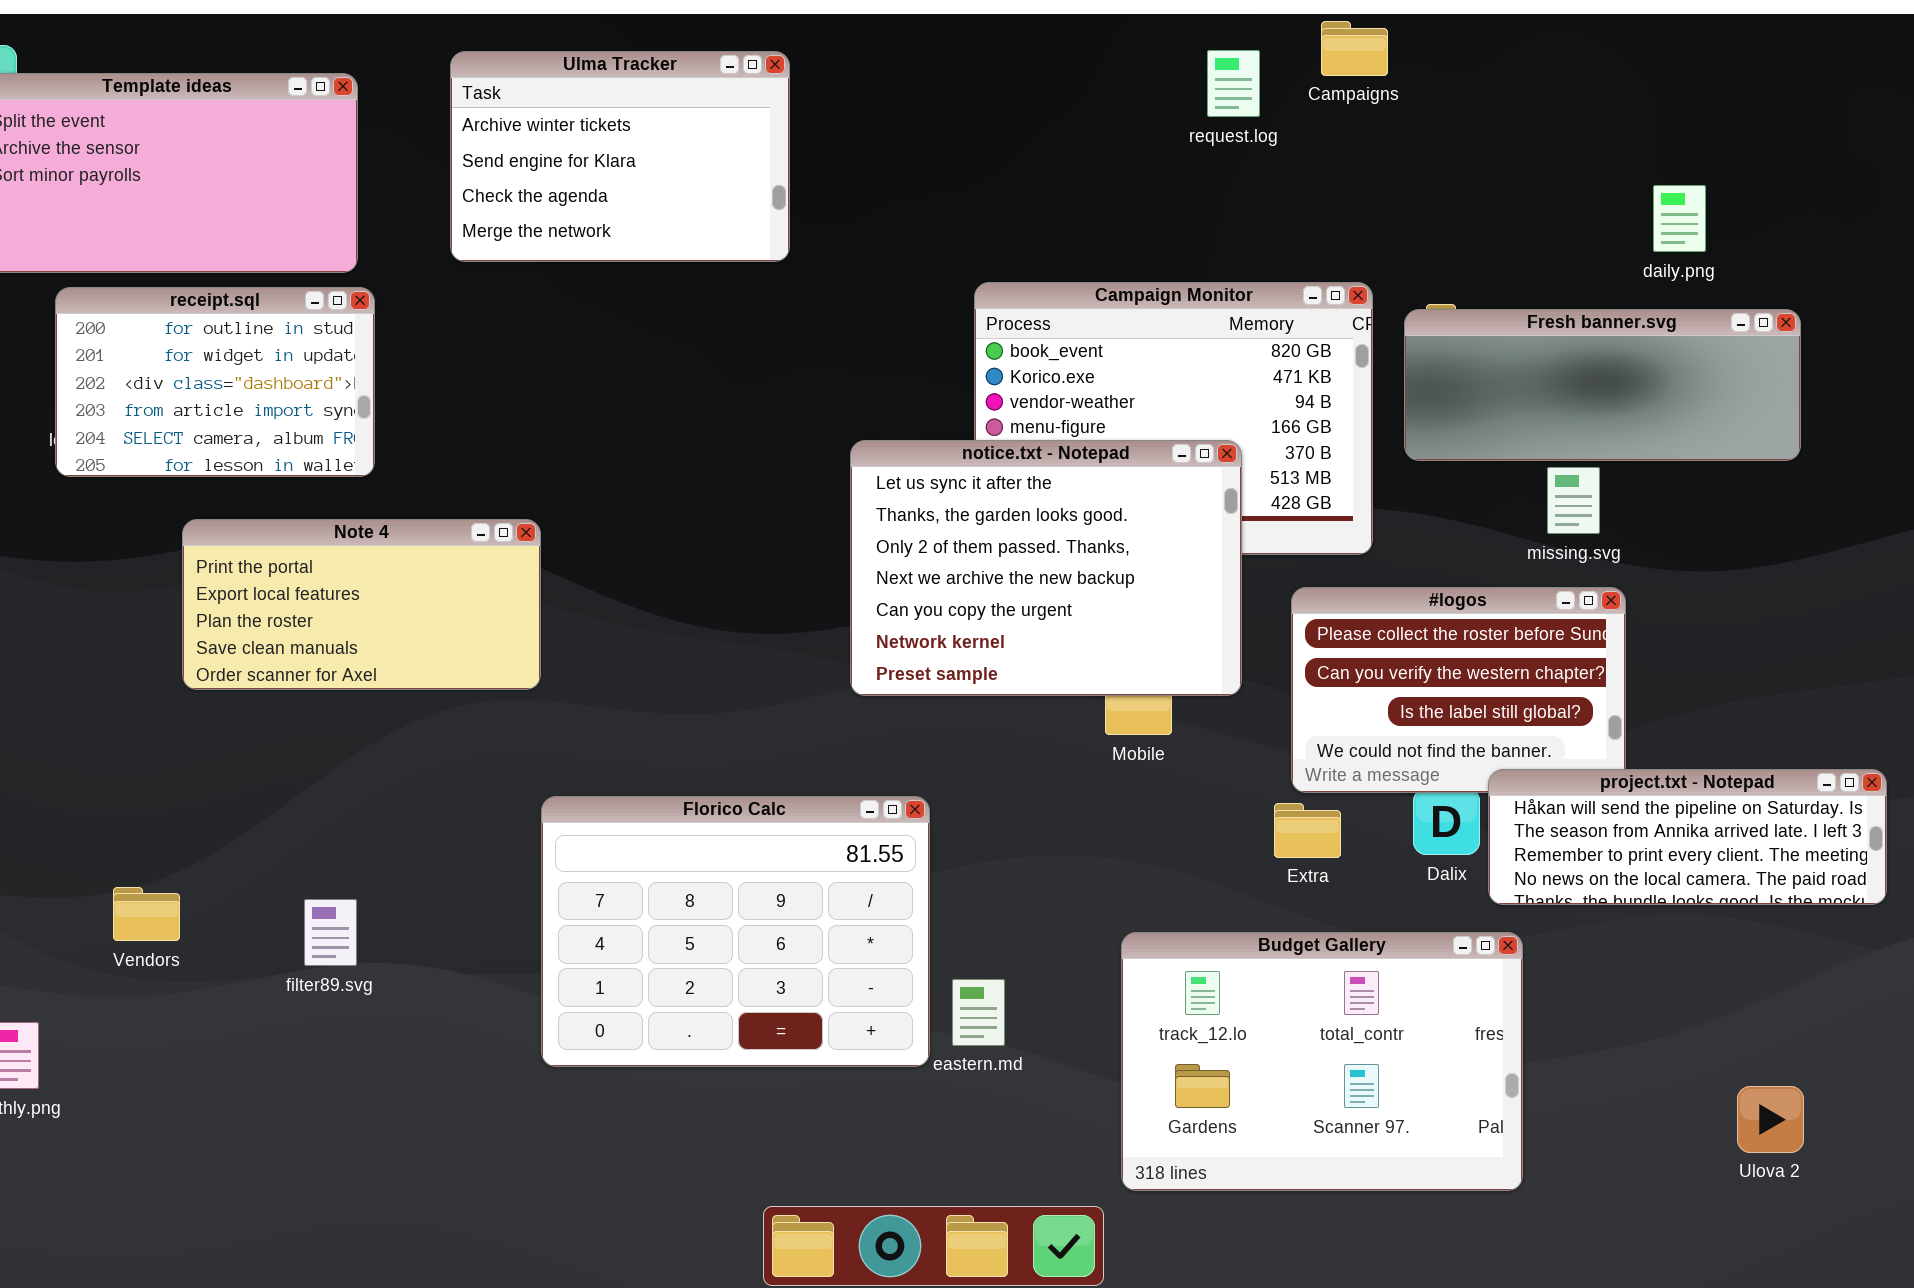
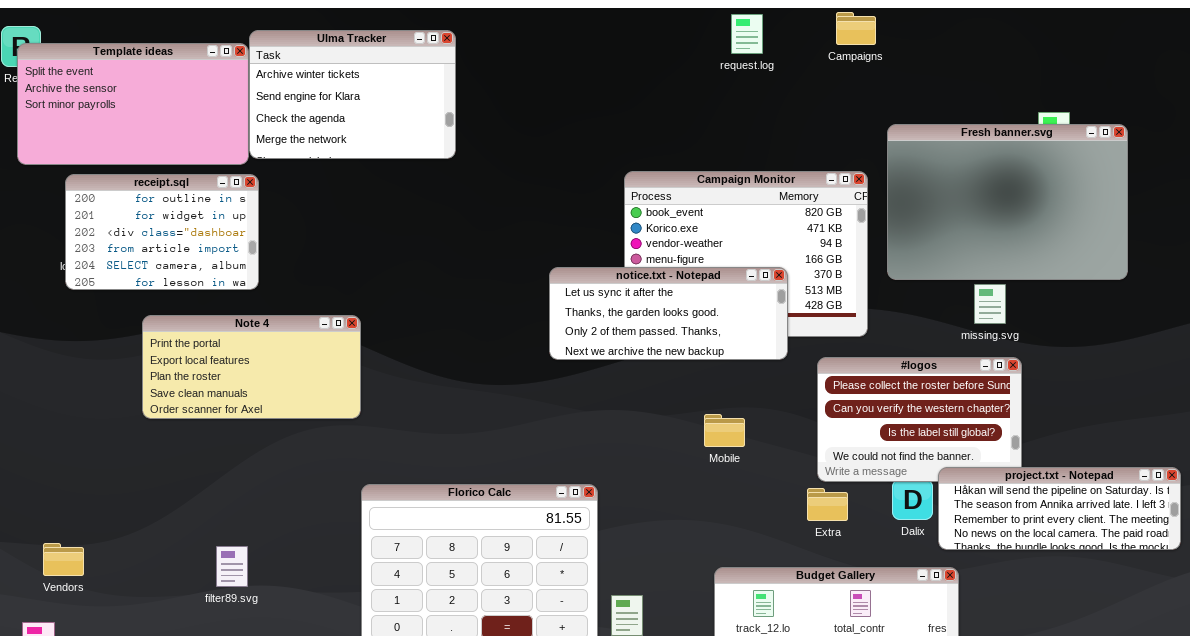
request.log: [1207,50,1260,117] -> [731,14,763,54], moved
Ulma Tracker: [450,51,790,262] -> [249,30,456,159], moved
Fresh banner.svg: [1404,309,1801,461] -> [887,124,1128,280], resized
notice.txt - Notepad: [850,440,1242,696] -> [549,267,788,360], resized
Vendors: [113,887,180,941] -> [43,543,84,576], moved

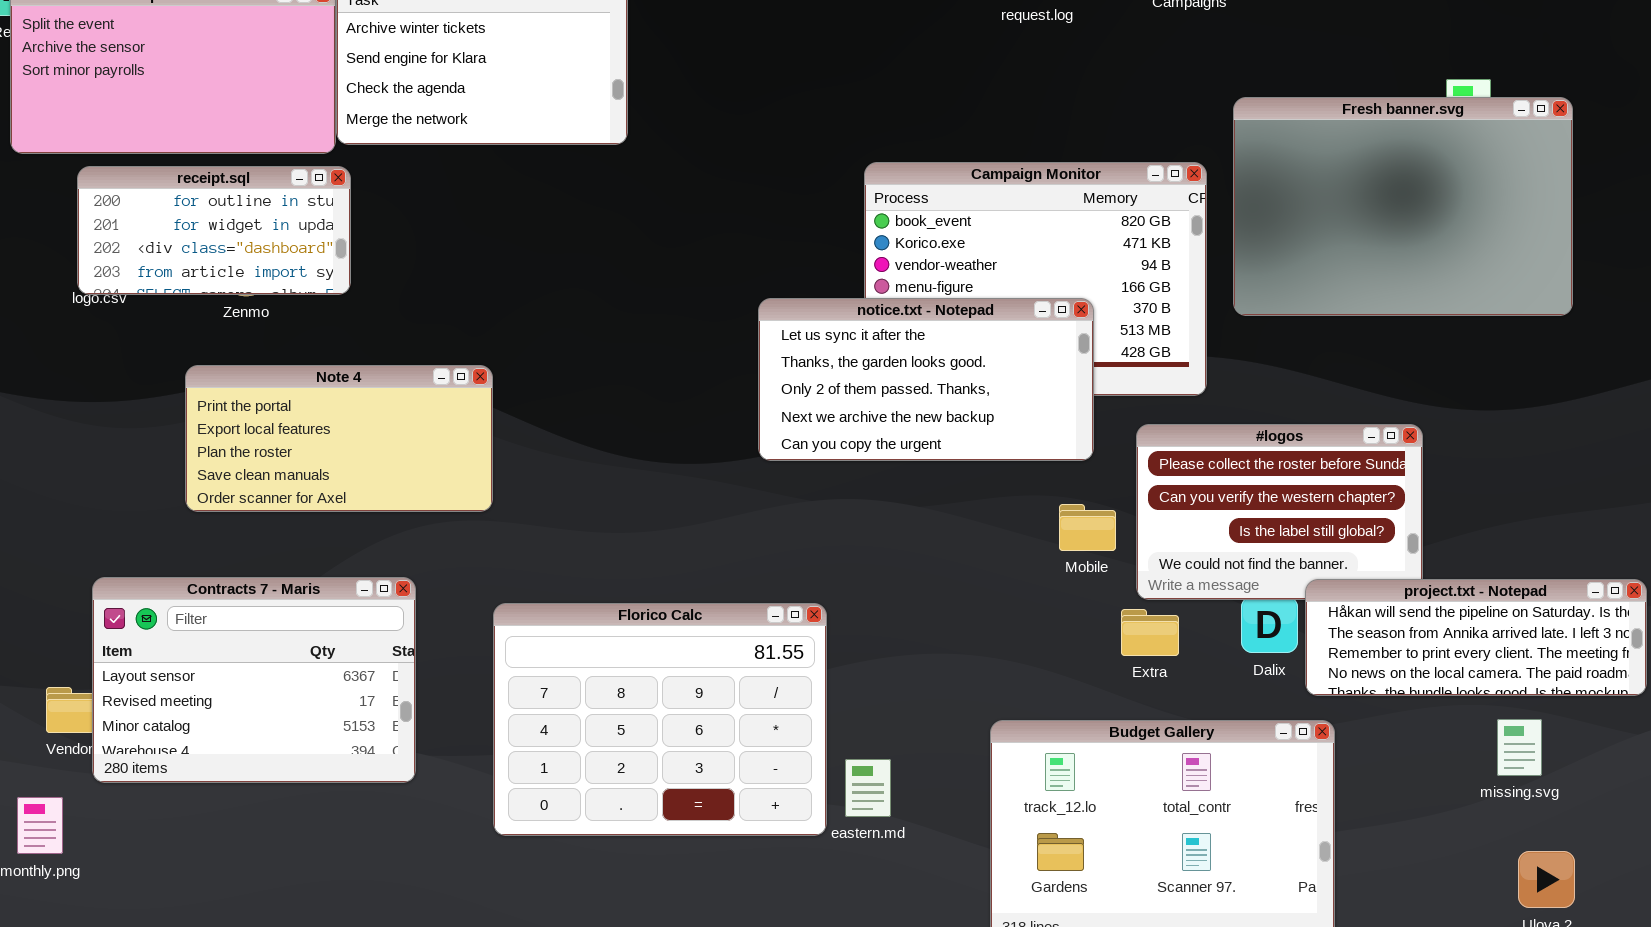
receipt.sql: [65,174,259,290] -> [77,166,351,295], resized
notice.txt - Notepad: [549,267,788,360] -> [758,298,1094,461], resized
missing.svg: [974,284,1006,324] -> [1497,719,1542,776], moved
Mobile: [704,414,745,447] -> [1059,504,1116,551], moved
Contracts 7 - Maris: none -> [92,577,416,783], opened

